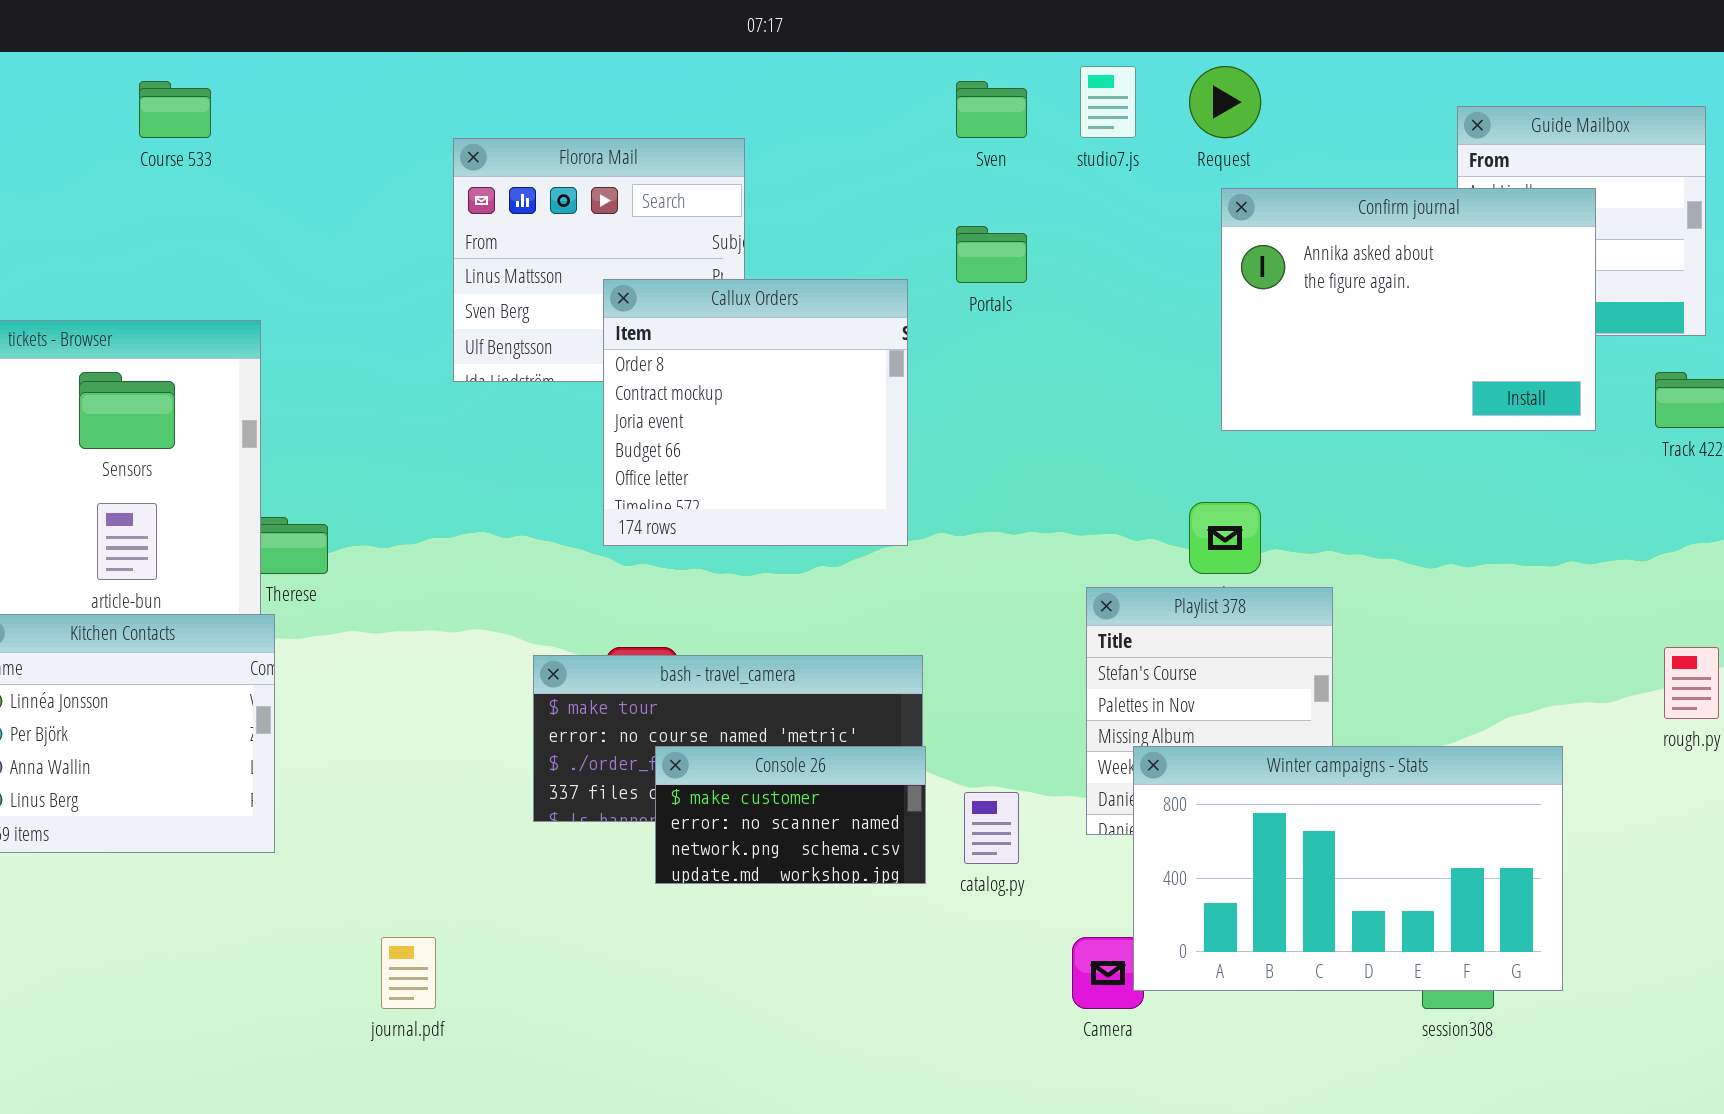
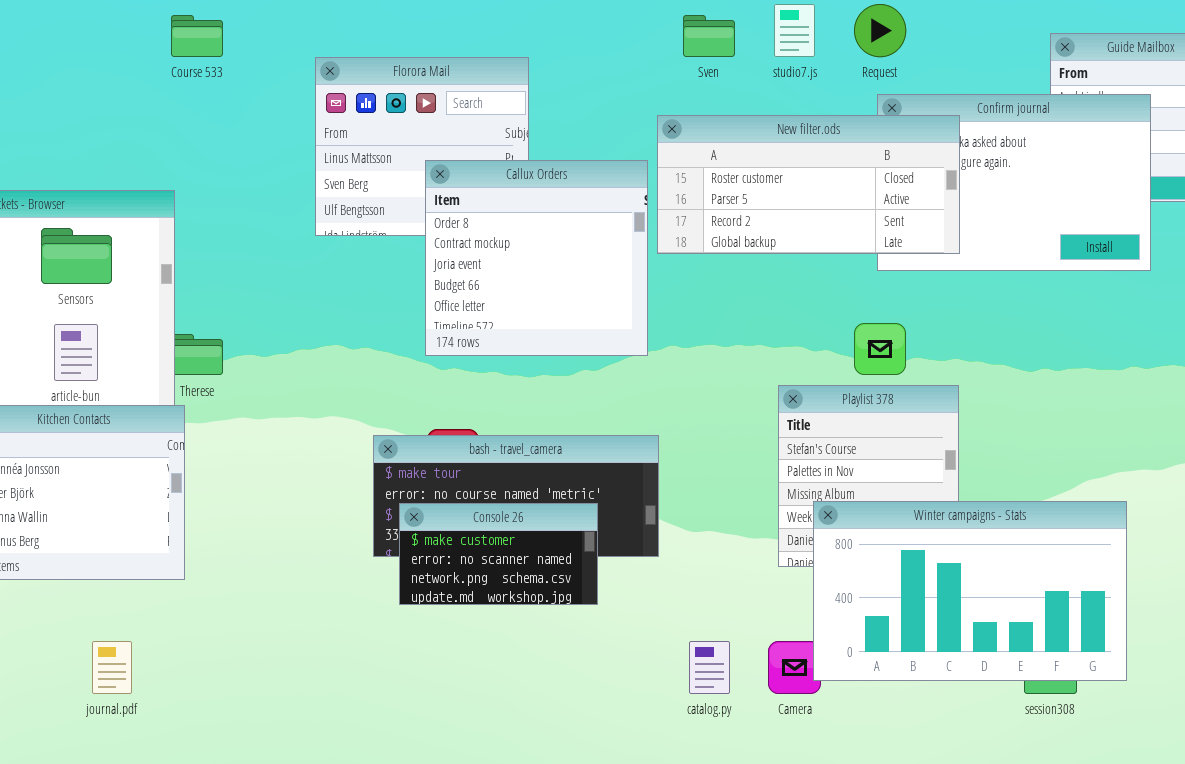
Course 533: [139,81,211,138] -> [171,15,223,57], moved
New filter.ods: none -> [657,115,960,254], opened
Console 26: [655,746,926,884] -> [399,503,598,605], moved
catalog.py: [964,792,1019,864] -> [689,641,730,694], moved
journal.pdf: [381,937,436,1009] -> [92,641,132,694], moved

